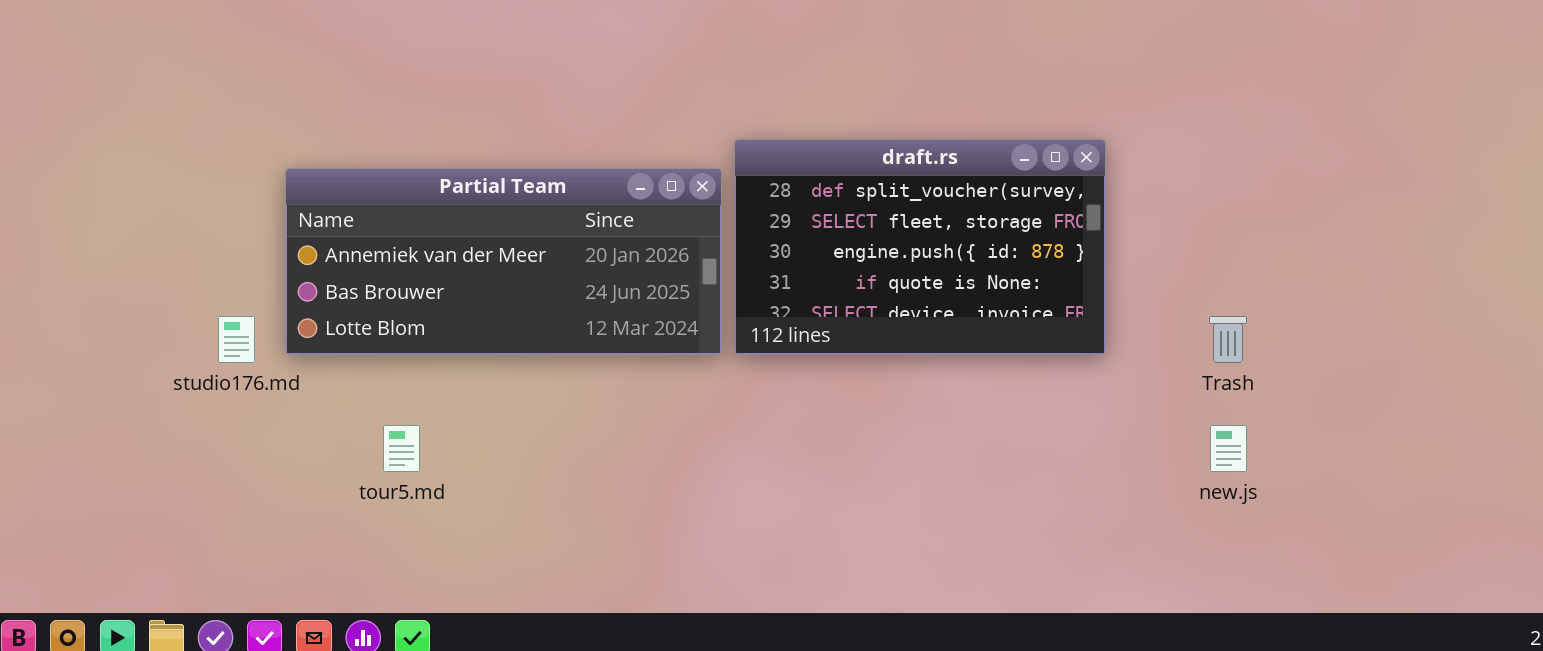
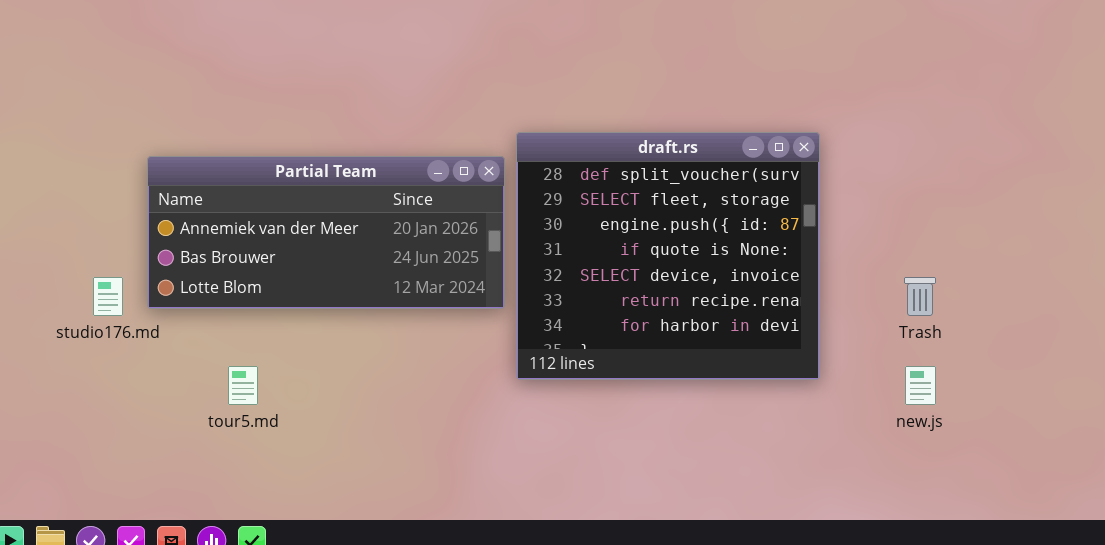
draft.rs: [734,139,1106,355] -> [516,132,820,380], resized

